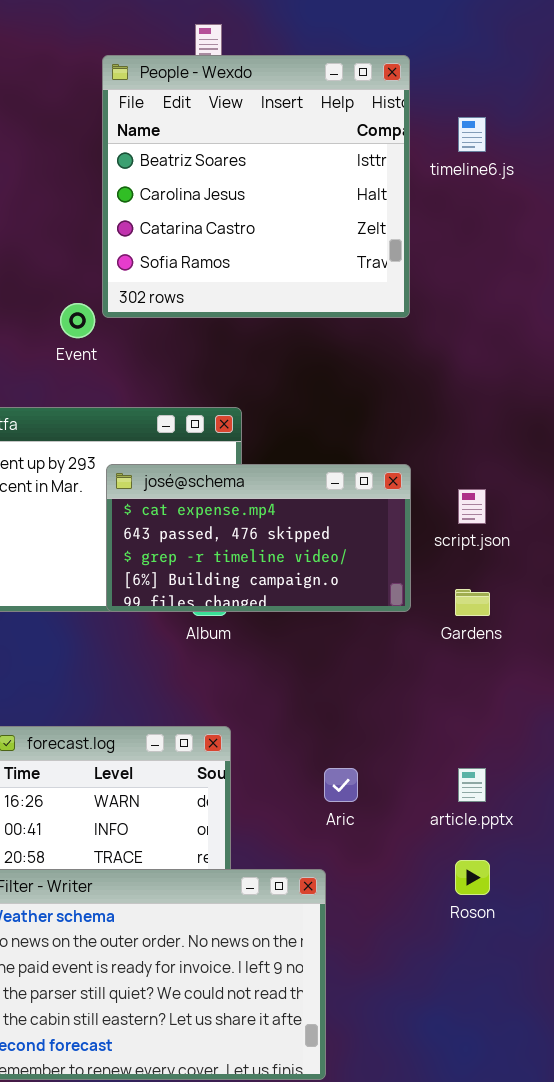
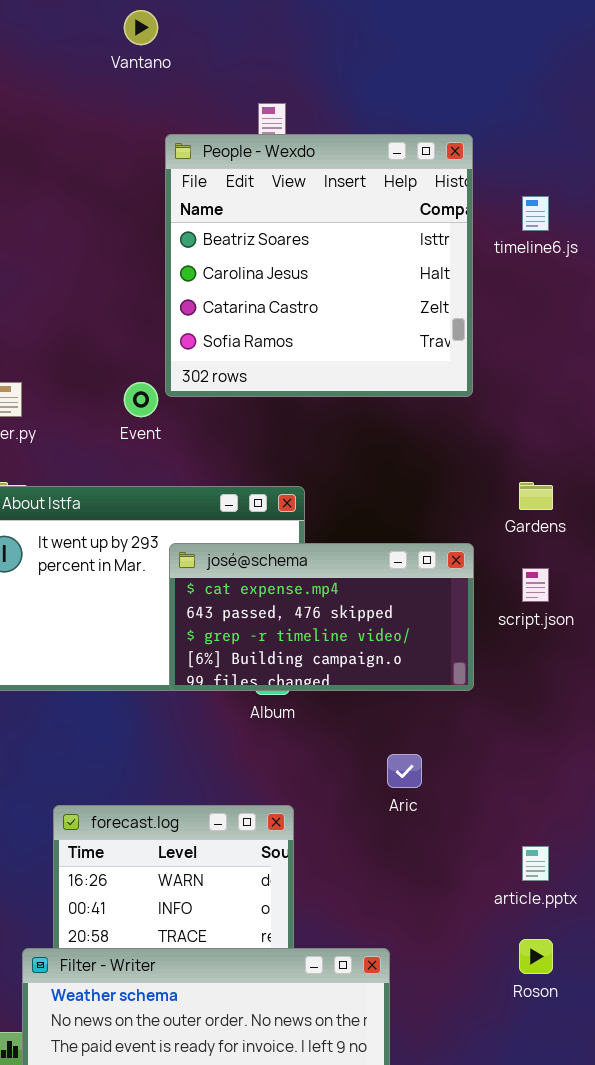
Gardens: [455,589,490,616] -> [519,482,553,510], moved
Aric: [324,768,358,802] -> [387,754,422,788], moved

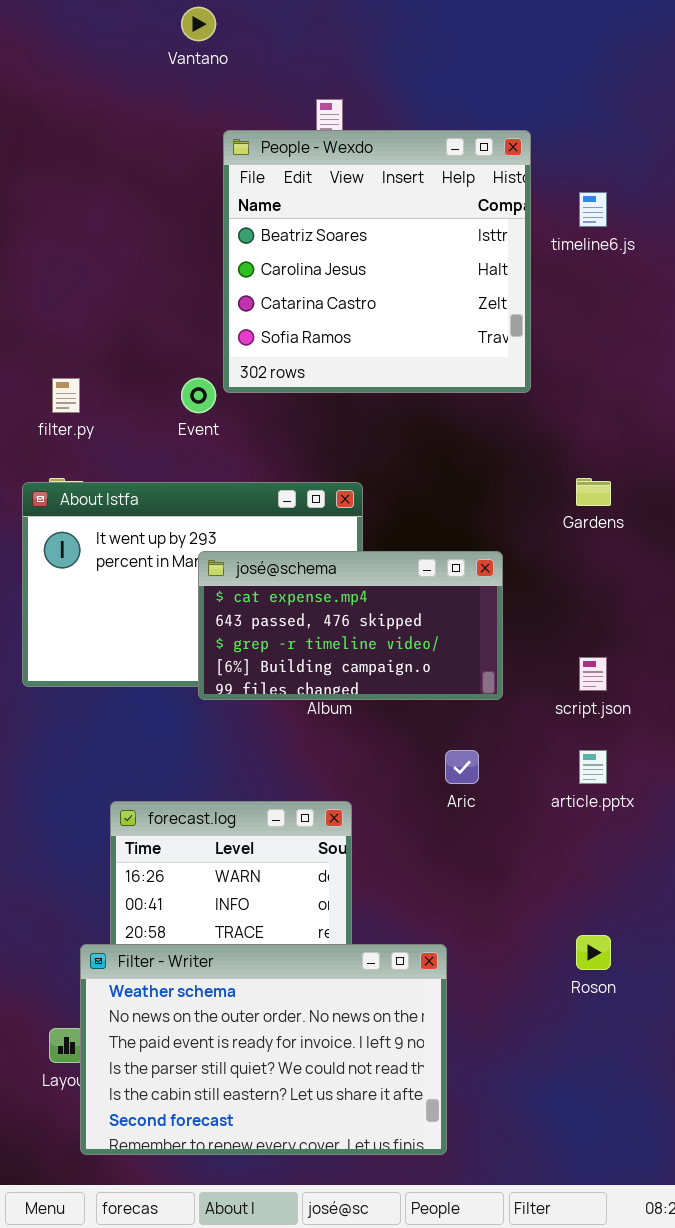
josé@schema: [169,543,474,691] -> [198,551,503,700], moved
script.json: [522,568,549,602] -> [579,657,607,691], moved
article.pptx: [522,846,549,881] -> [579,750,607,784], moved

